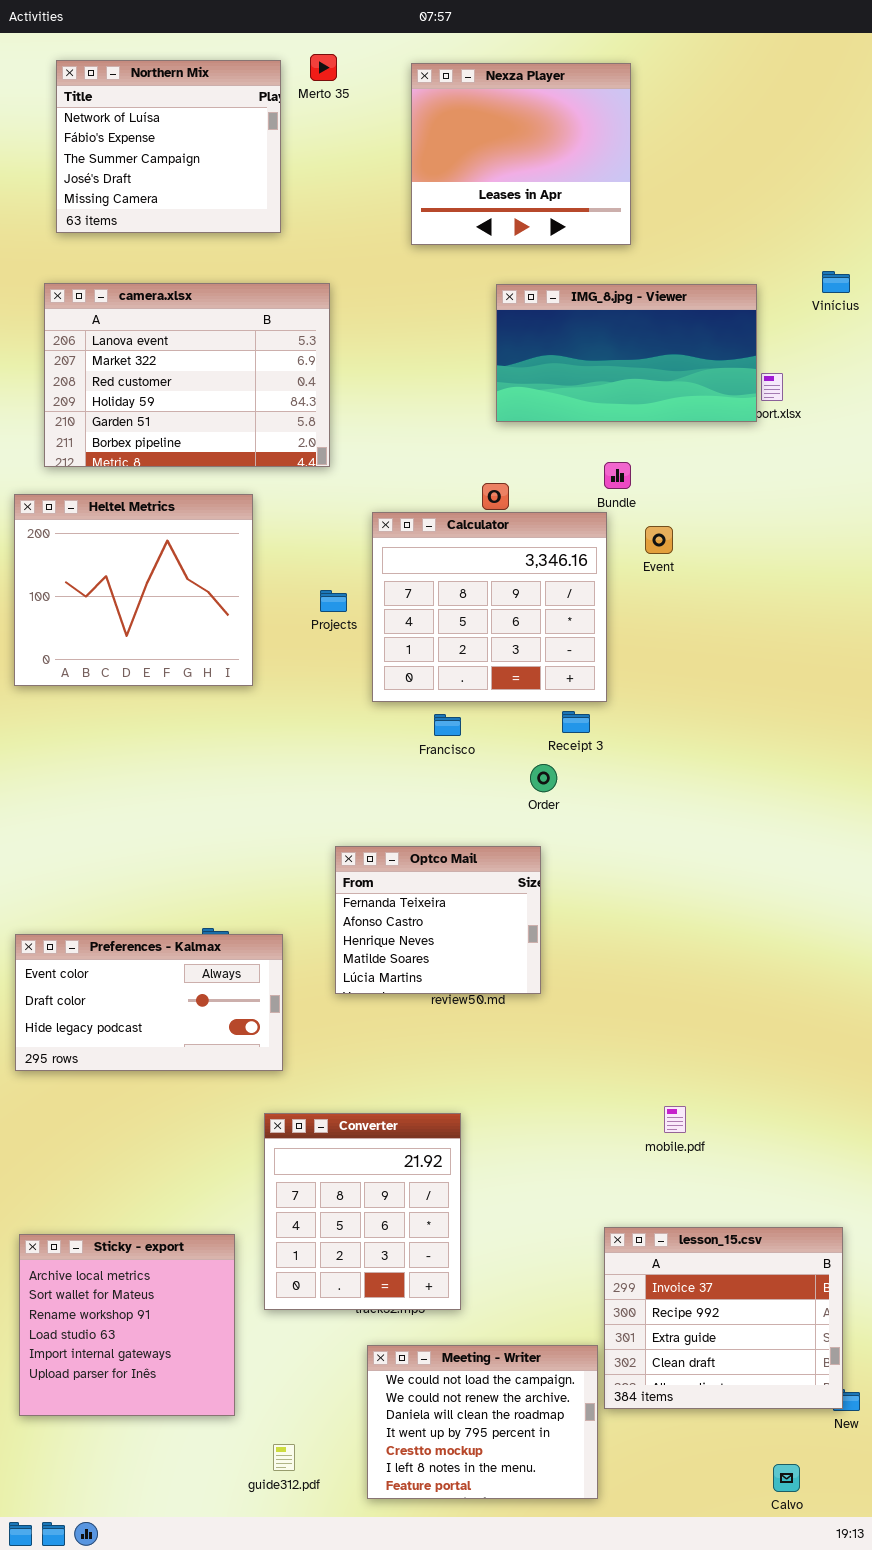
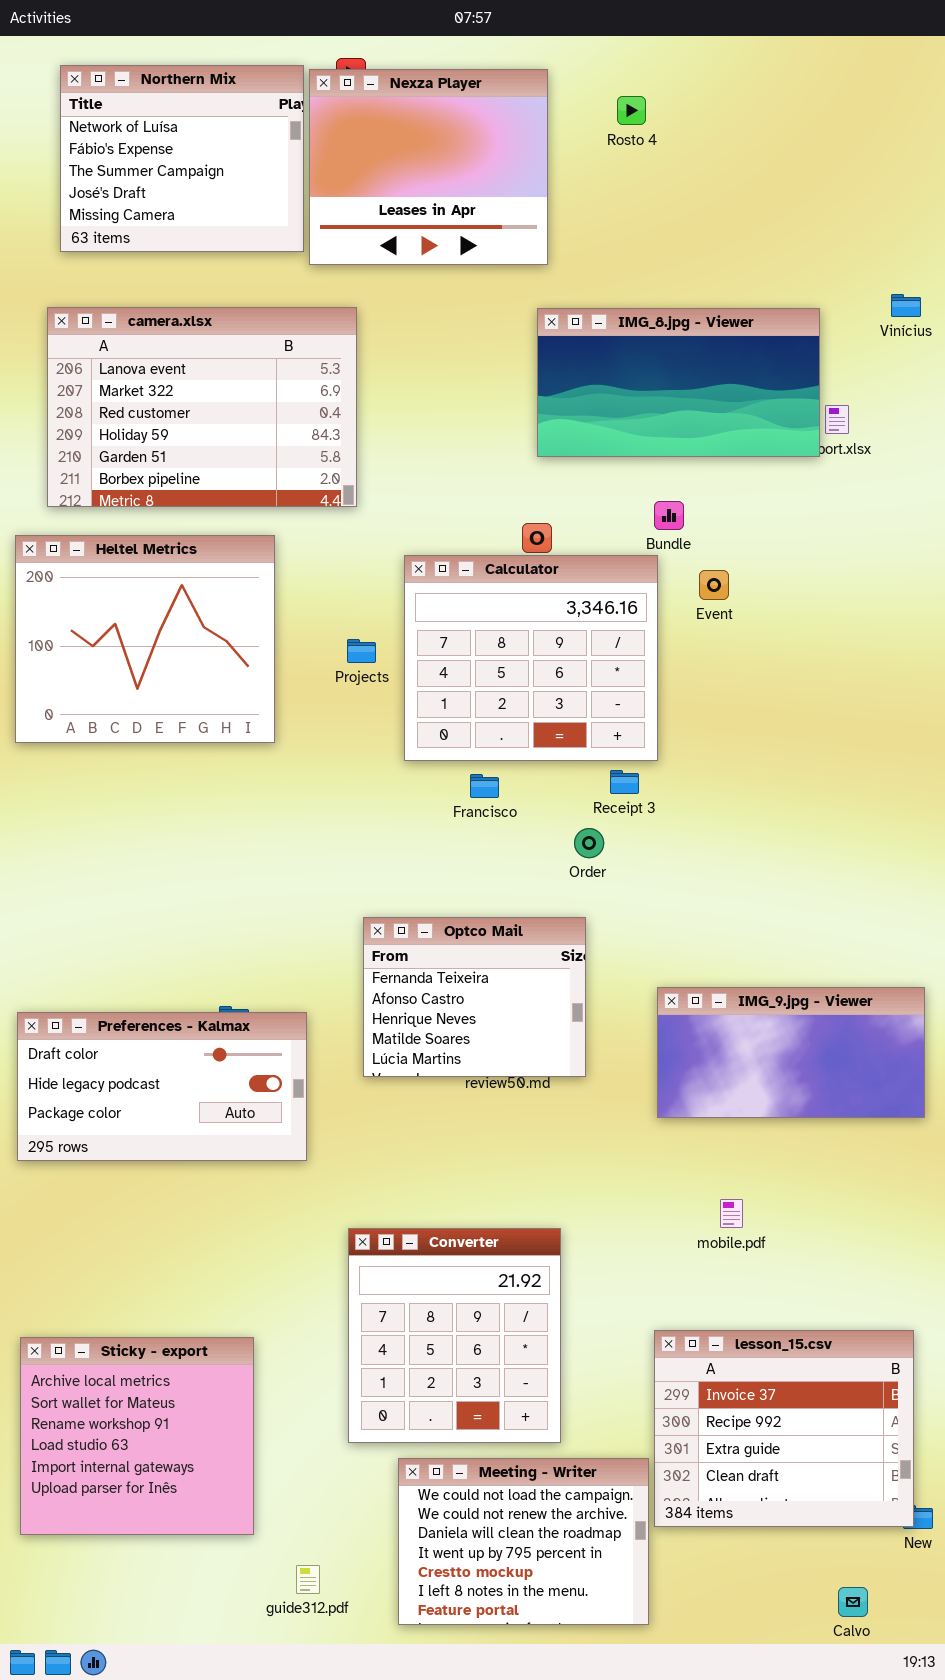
Nexza Player: [411,63,631,245] -> [309,69,548,265], moved
IMG_9.jpg - Viewer: none -> [657,987,925,1118], opened
Preferences - Kalmax: [15,934,283,1071] -> [17,1012,307,1161], scrolled down 1 row
Converter: [264,1113,461,1310] -> [348,1228,561,1443], moved

